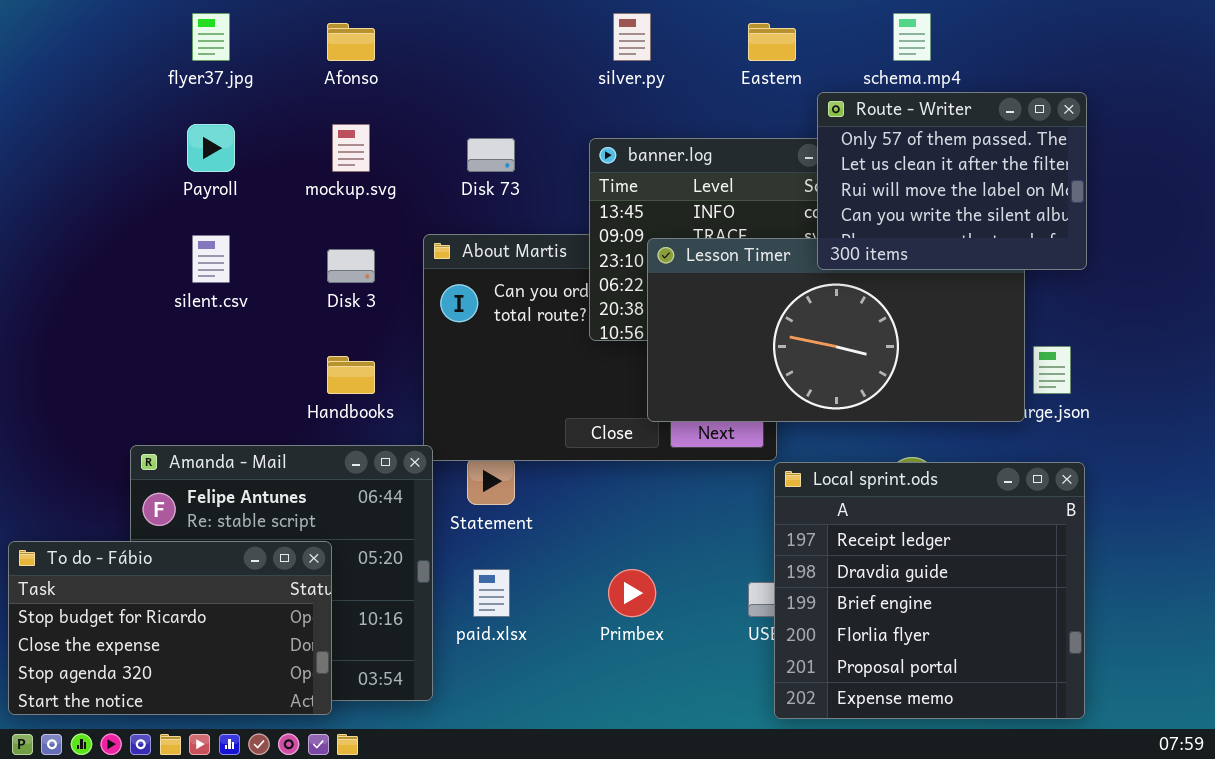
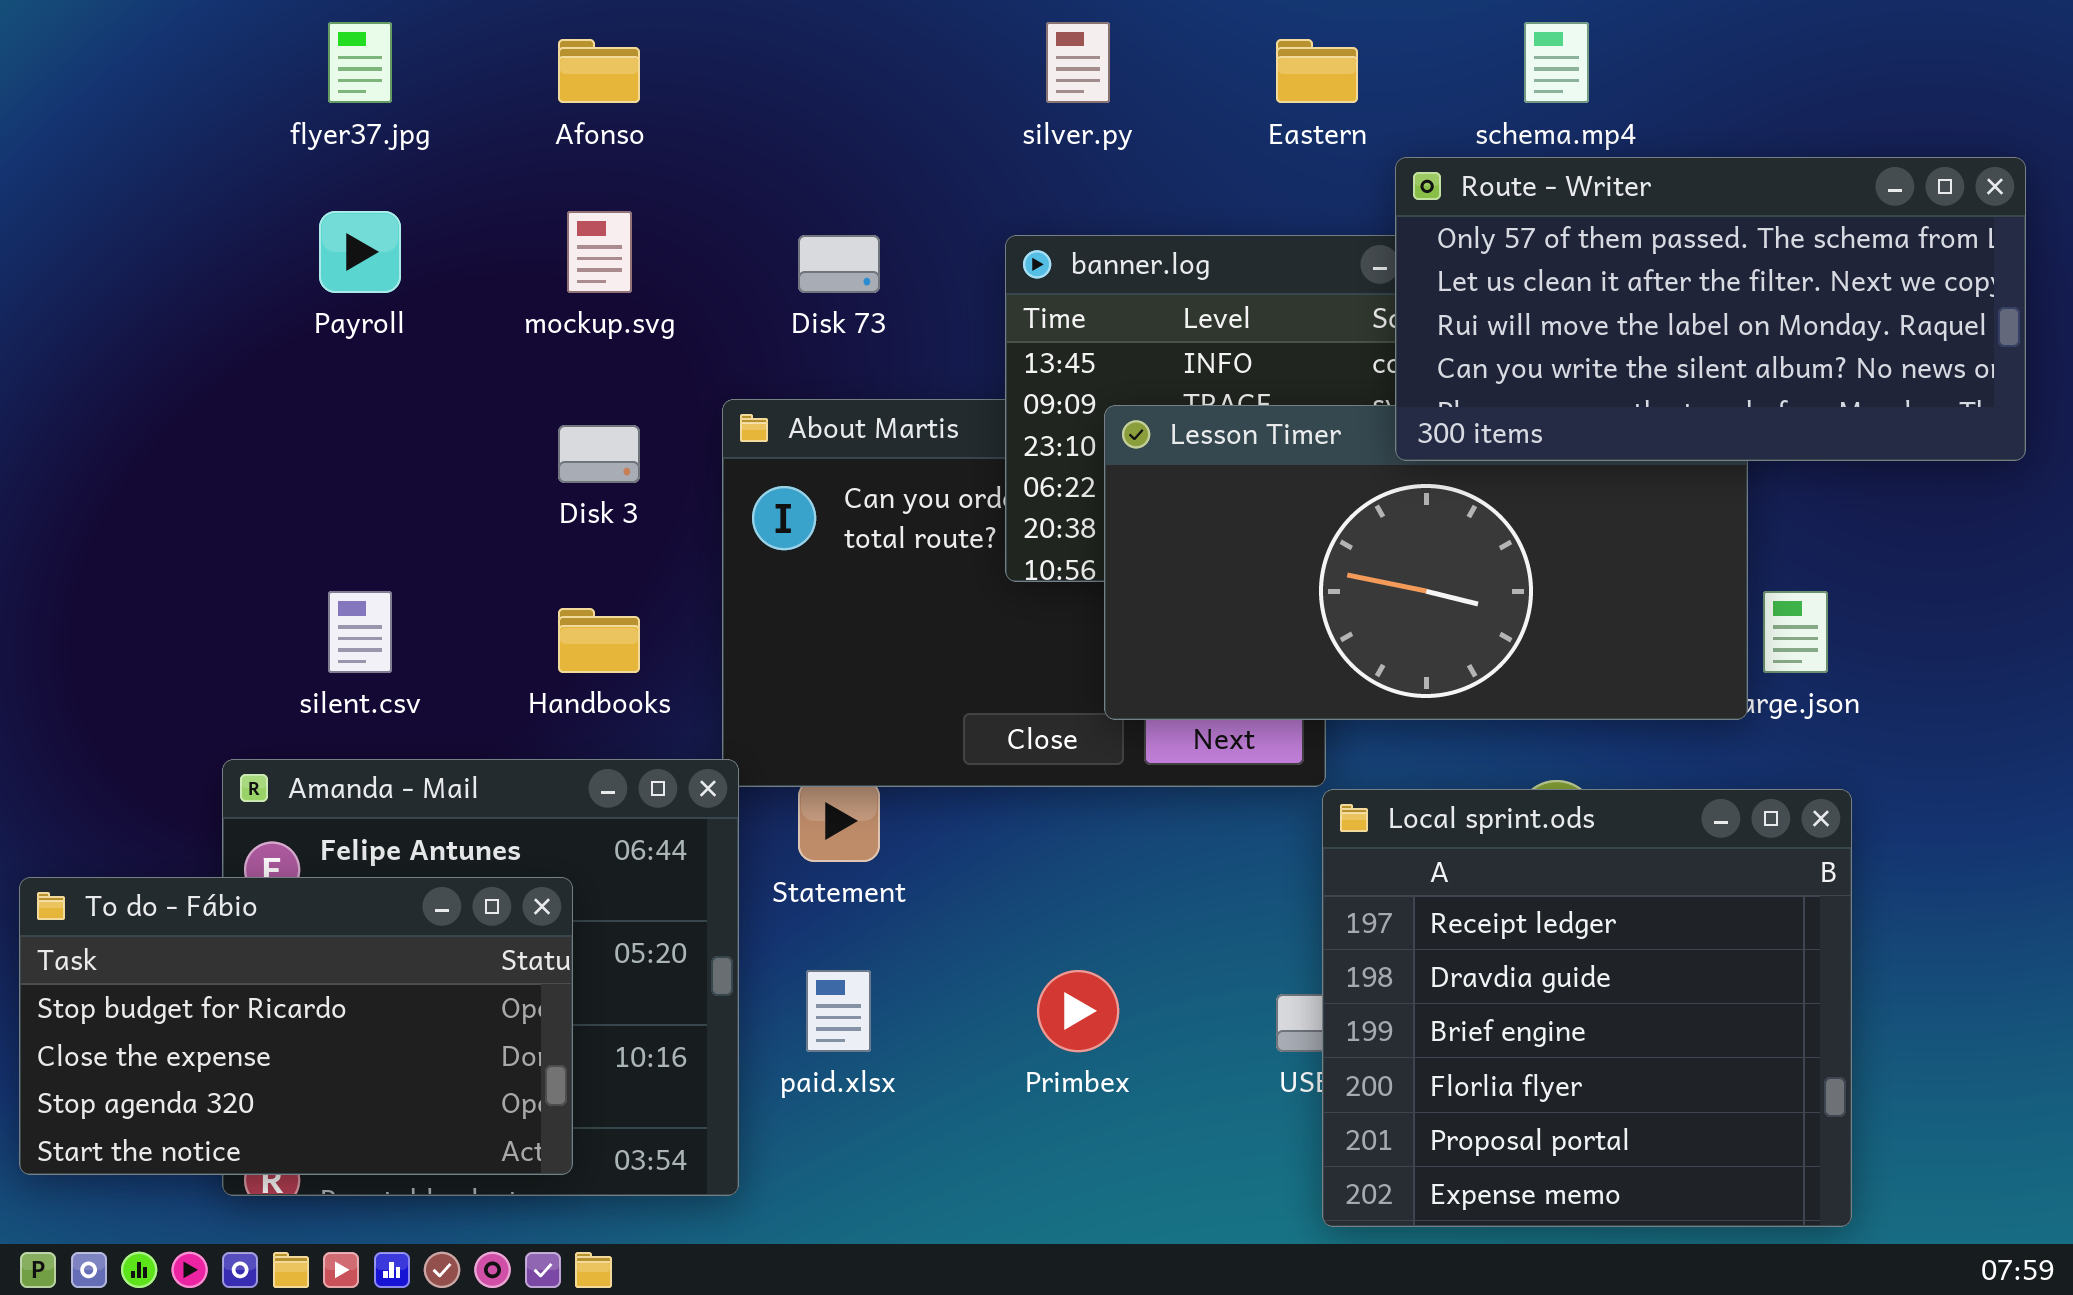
Route - Writer: [817,92,1087,270] -> [1395,157,2026,461], resized
silent.csv: [192,235,230,283] -> [328,591,392,673], moved
To do - Fábio: [8,541,332,715] -> [19,877,573,1175], moved

